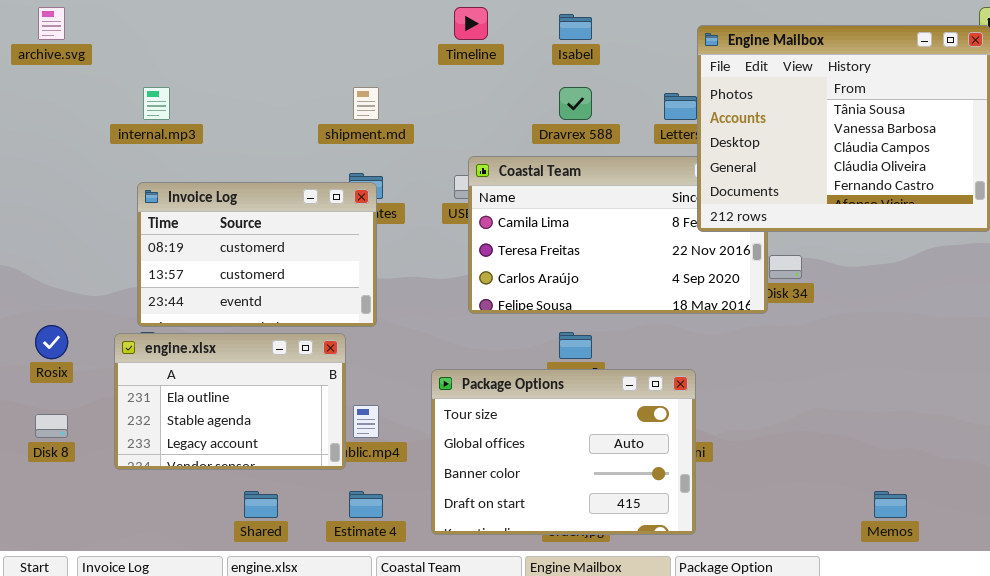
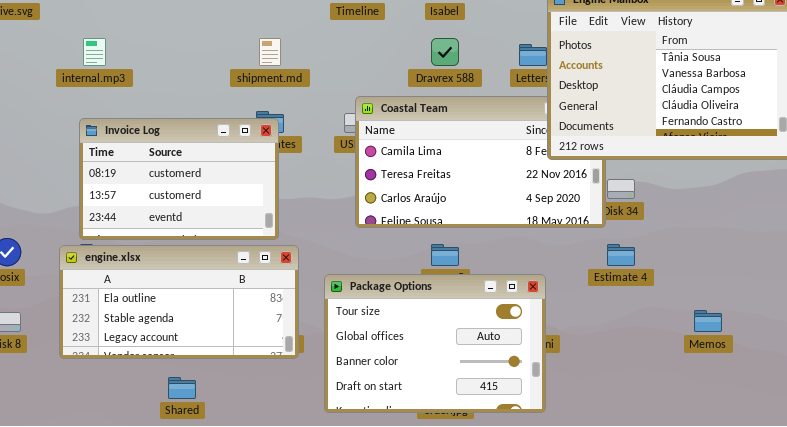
engine.xlsx: [114,333,346,470] -> [59,245,299,359], resized
Estimate 4: [349,491,383,518] -> [607,244,635,266], moved
Memos: [874,491,907,518] -> [694,310,722,332], moved

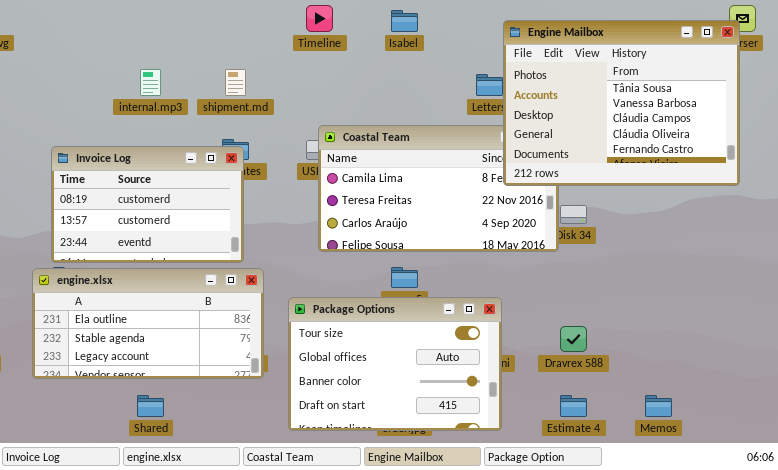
internal.mp3: [83,38,106,66] -> [140,69,161,96], moved
Dravrex 588: [431,38,459,66] -> [560,326,587,352], moved
Estimate 4: [607,244,635,266] -> [560,395,587,417], moved
Memos: [694,310,722,332] -> [645,395,672,417], moved

